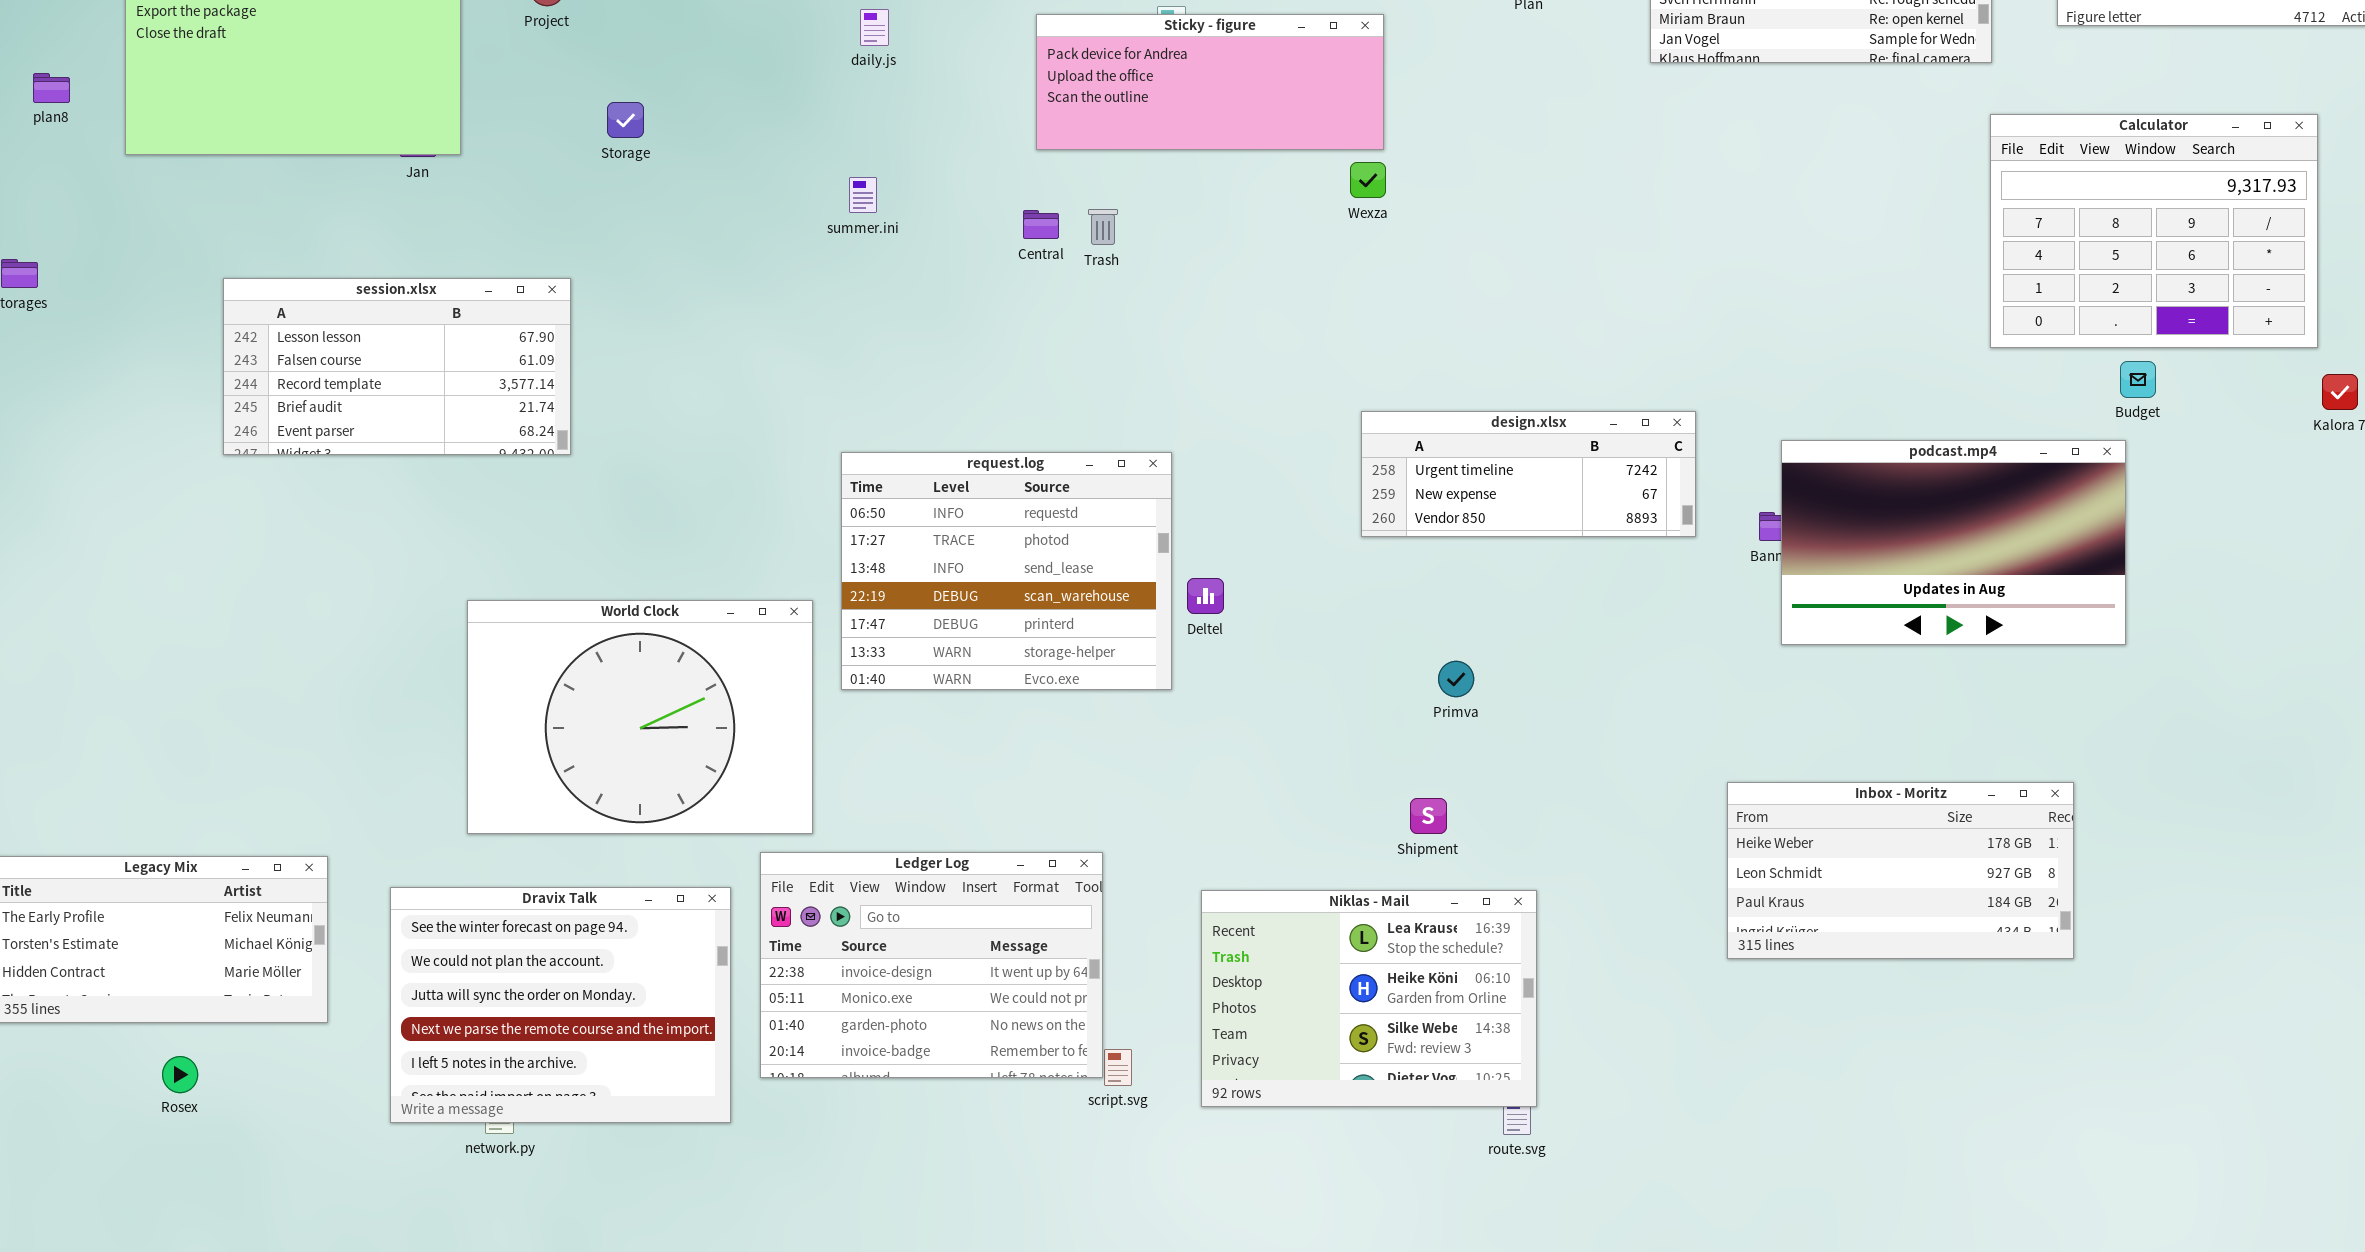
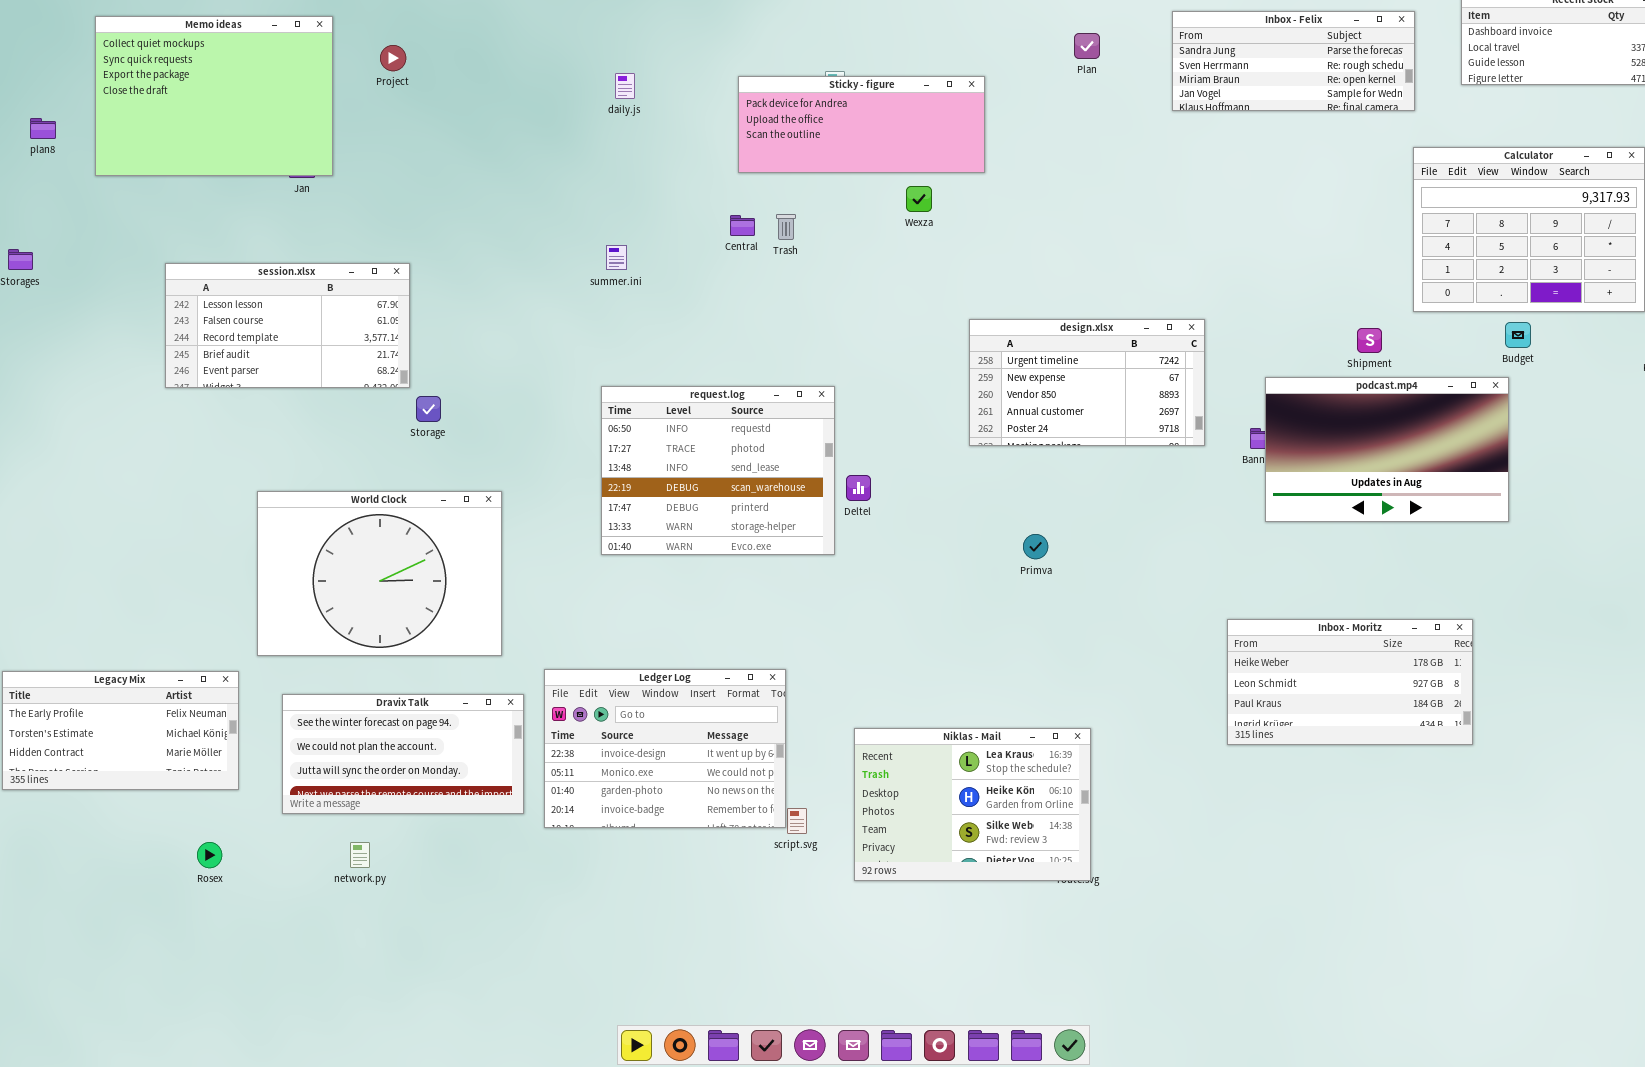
Storage: [607,102,644,138] -> [416,396,441,422], moved
Wexza: [1350,162,1386,198] -> [906,186,932,212], moved
summer.ini: [849,177,877,213] -> [606,245,627,270], moved
design.xlsx: [1361,411,1696,537] -> [969,319,1205,446], resized
World Clock: [467,600,813,834] -> [257,491,502,656], moved
Shipment: [1410,798,1447,834] -> [1357,328,1382,353], moved
Dravix Talk: [390,887,731,1123] -> [282,694,524,814], resized
Niklas - Mail: [1201,890,1537,1107] -> [854,728,1091,881], moved
Rosex: [162,1056,198,1093] -> [197,842,222,868], moved

